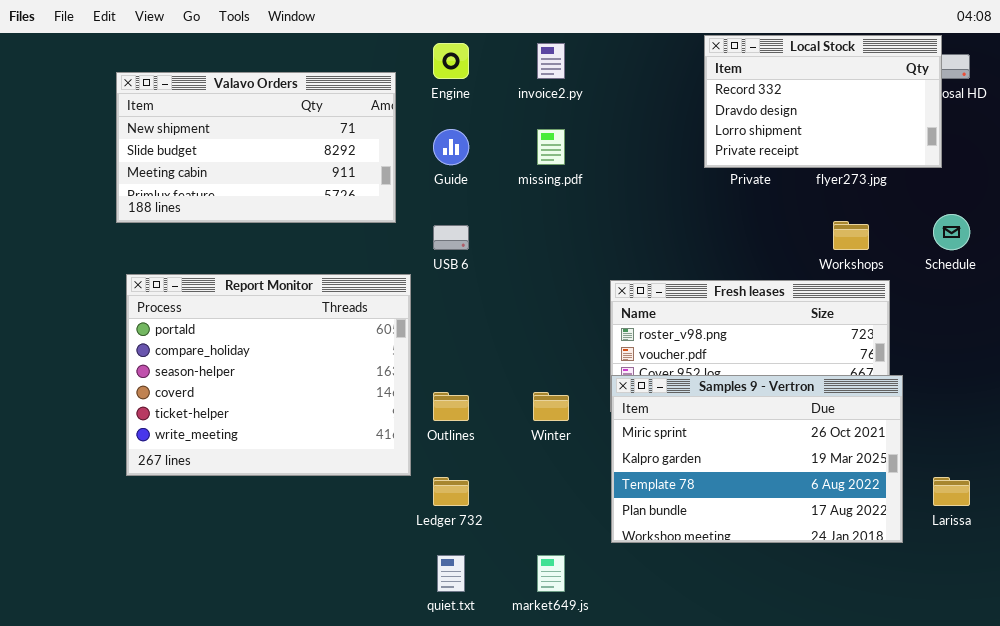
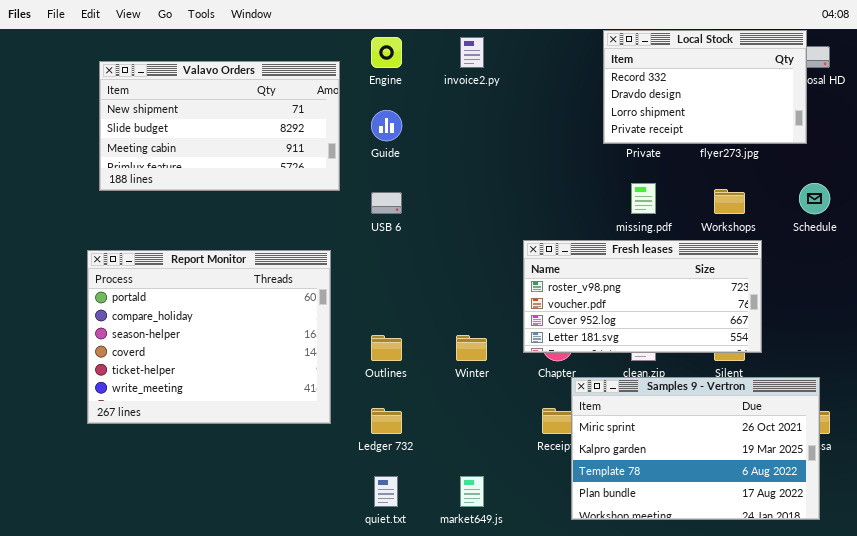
missing.pdf: [537,129,565,165] -> [631,183,656,214], moved
Report Monitor: [126,274,411,476] -> [87,250,331,424], moved
Samples 9 - Vertron: [611,375,903,543] -> [571,377,820,520], moved

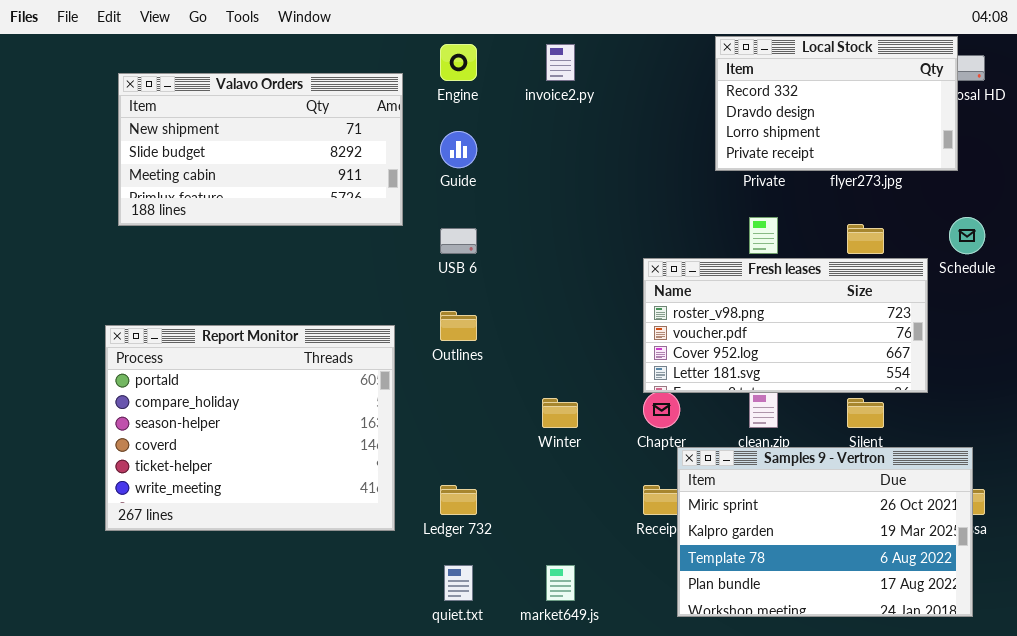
Fresh leases: [523,240,762,353] -> [643,258,928,393], moved
Report Monitor: [87,250,331,424] -> [105,325,395,531], moved
Outlines: [371,335,402,361] -> [440,311,477,341], moved

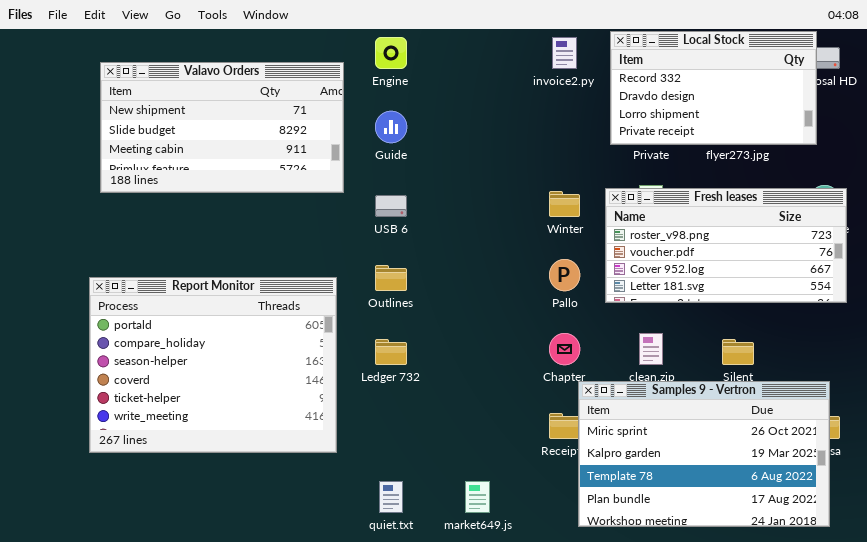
invoice2.py: [546,44,575,81] -> [552,37,577,69], moved
Fresh leases: [643,258,928,393] -> [605,188,847,303], moved
Winter: [542,398,578,428] -> [549,191,580,217], moved
Ledger 732: [440,485,477,515] -> [375,339,407,365], moved

